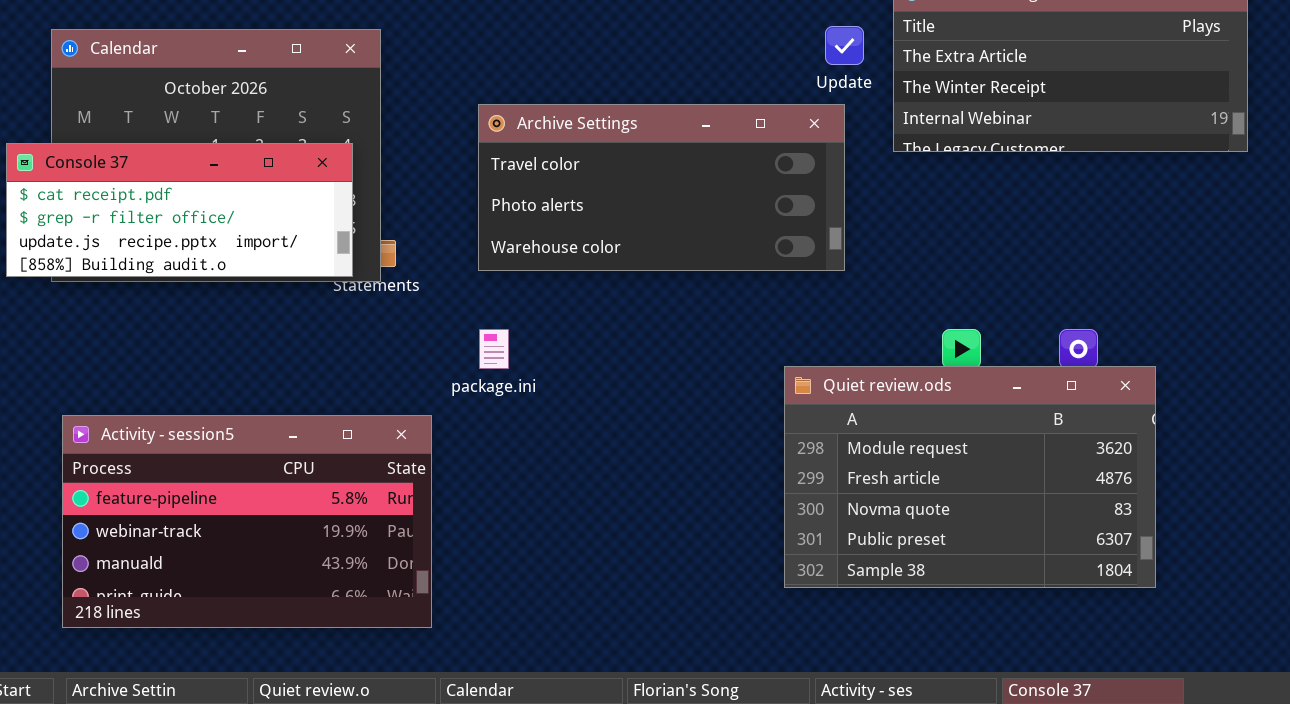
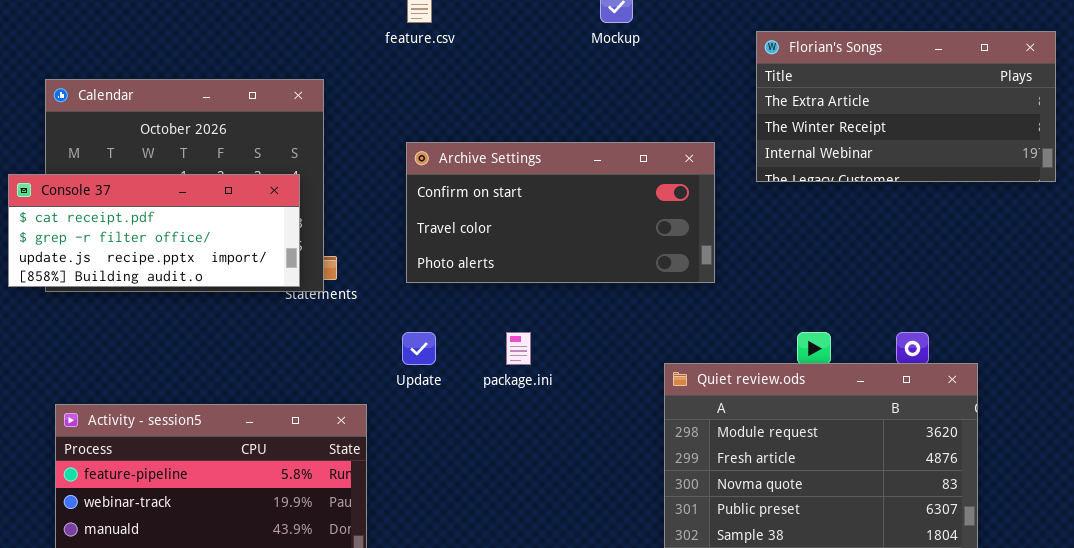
Update: [825,26,864,65] -> [402,332,436,365], moved
Archive Settings: [478,104,845,271] -> [406,142,715,283], scrolled up 1 row
package.ini: [479,329,509,369] -> [506,332,531,365], moved

